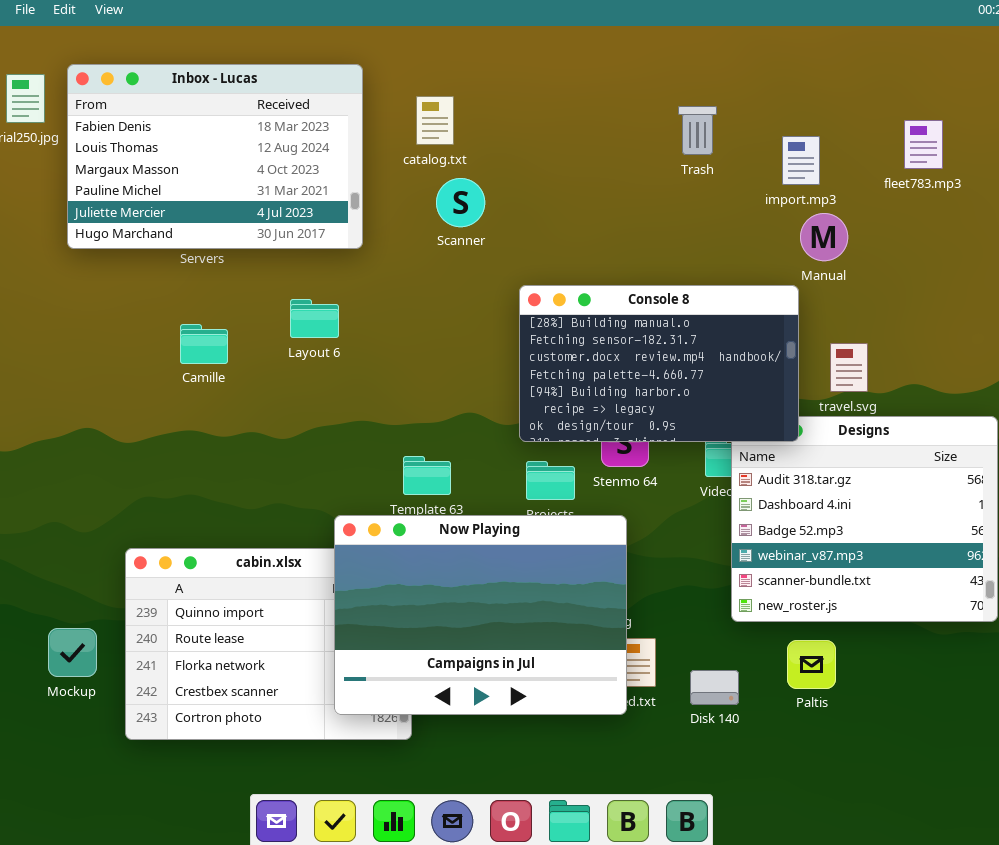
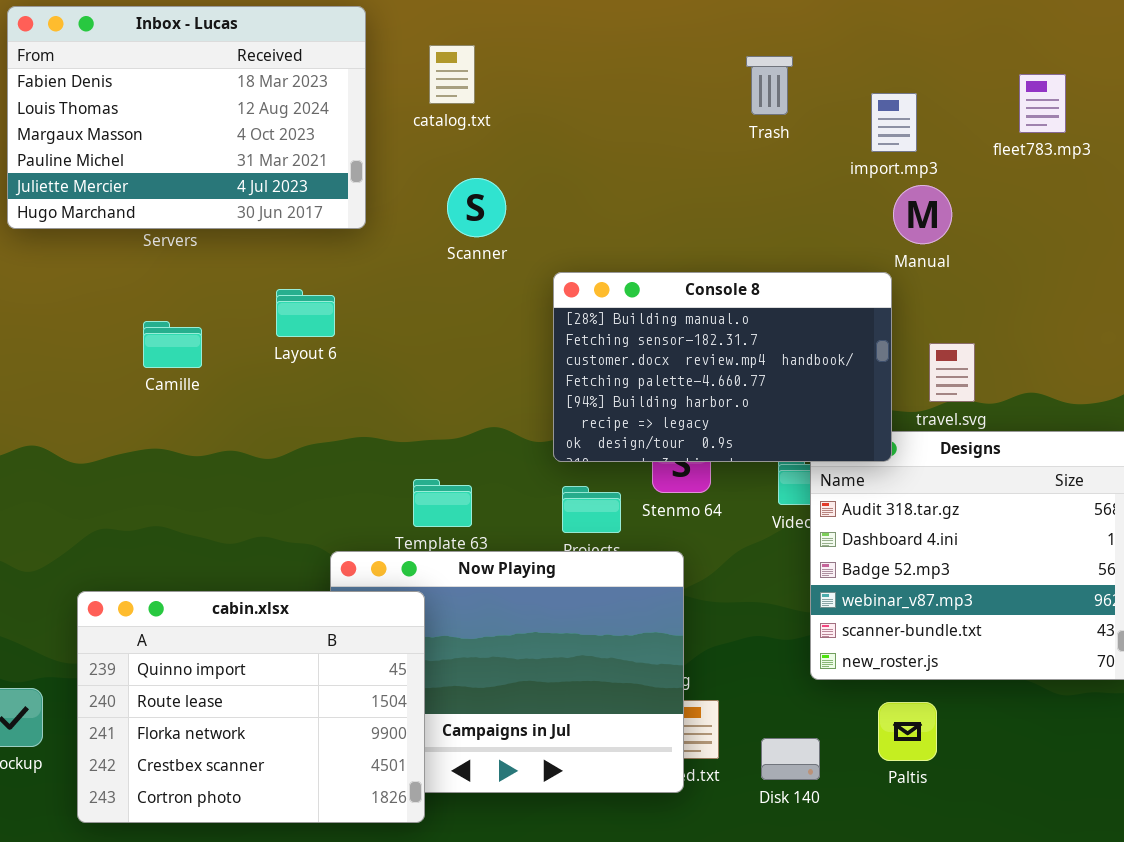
Scanner: [436,178,485,227] -> [447,178,506,237], moved
cabin.xlsx: [125,548,412,740] -> [77,591,425,823], raised

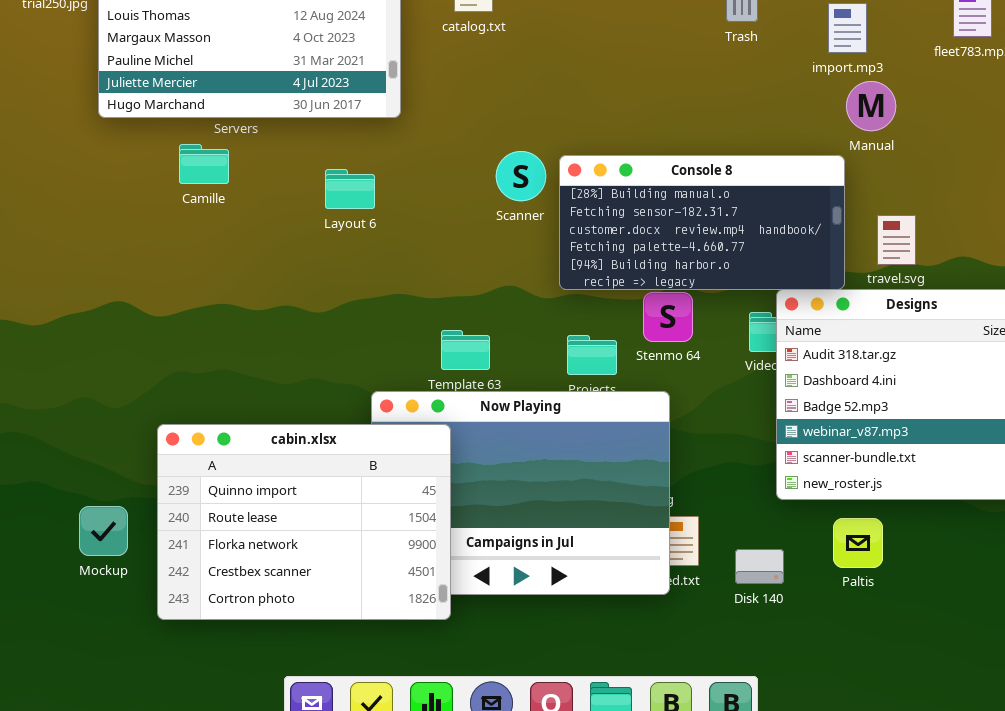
Scanner: [447,178,506,237] -> [496,151,546,201], moved
Console 8: [553,272,892,462] -> [559,155,845,290], resized
Camille: [143,321,202,368] -> [179,144,229,184], moved

